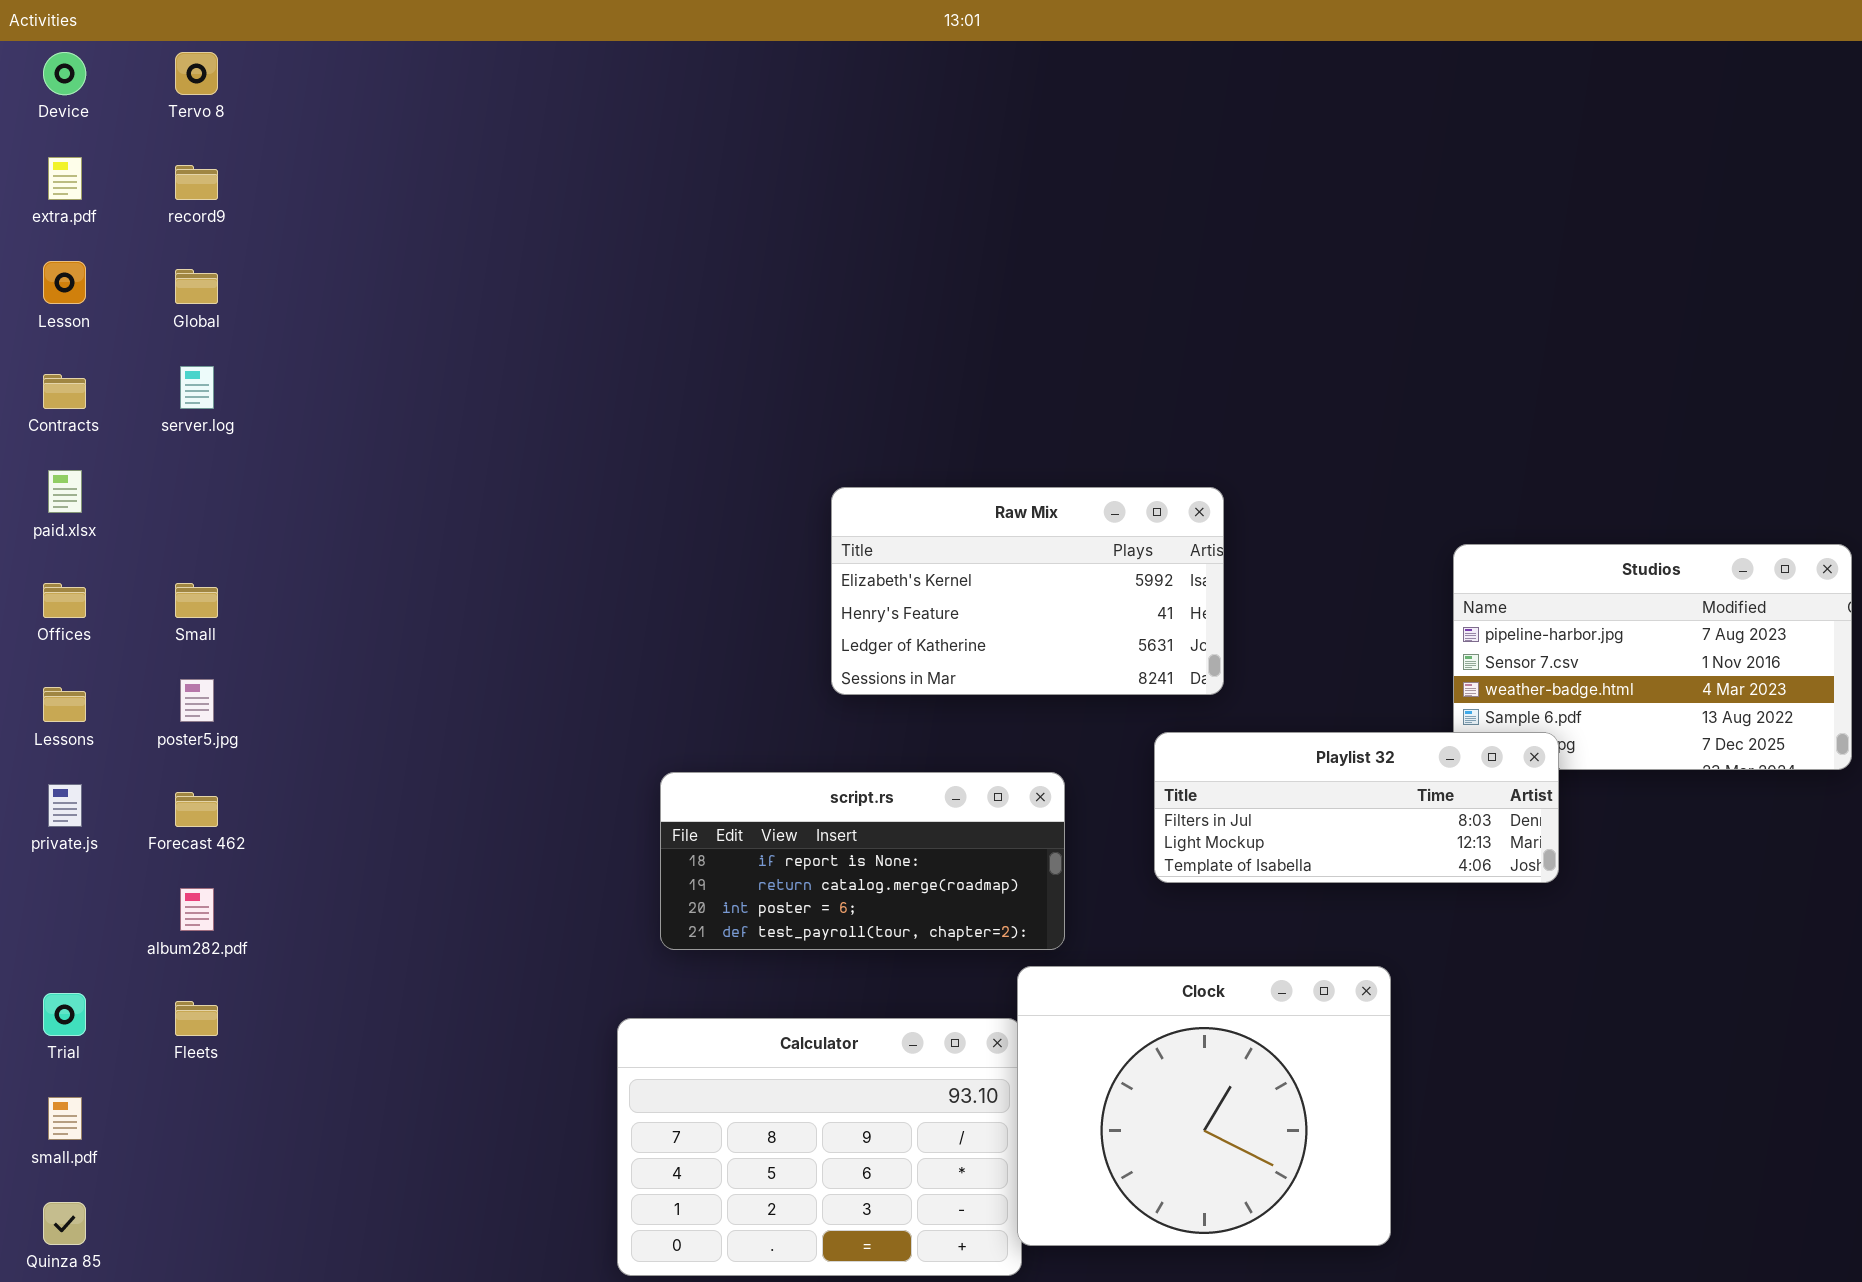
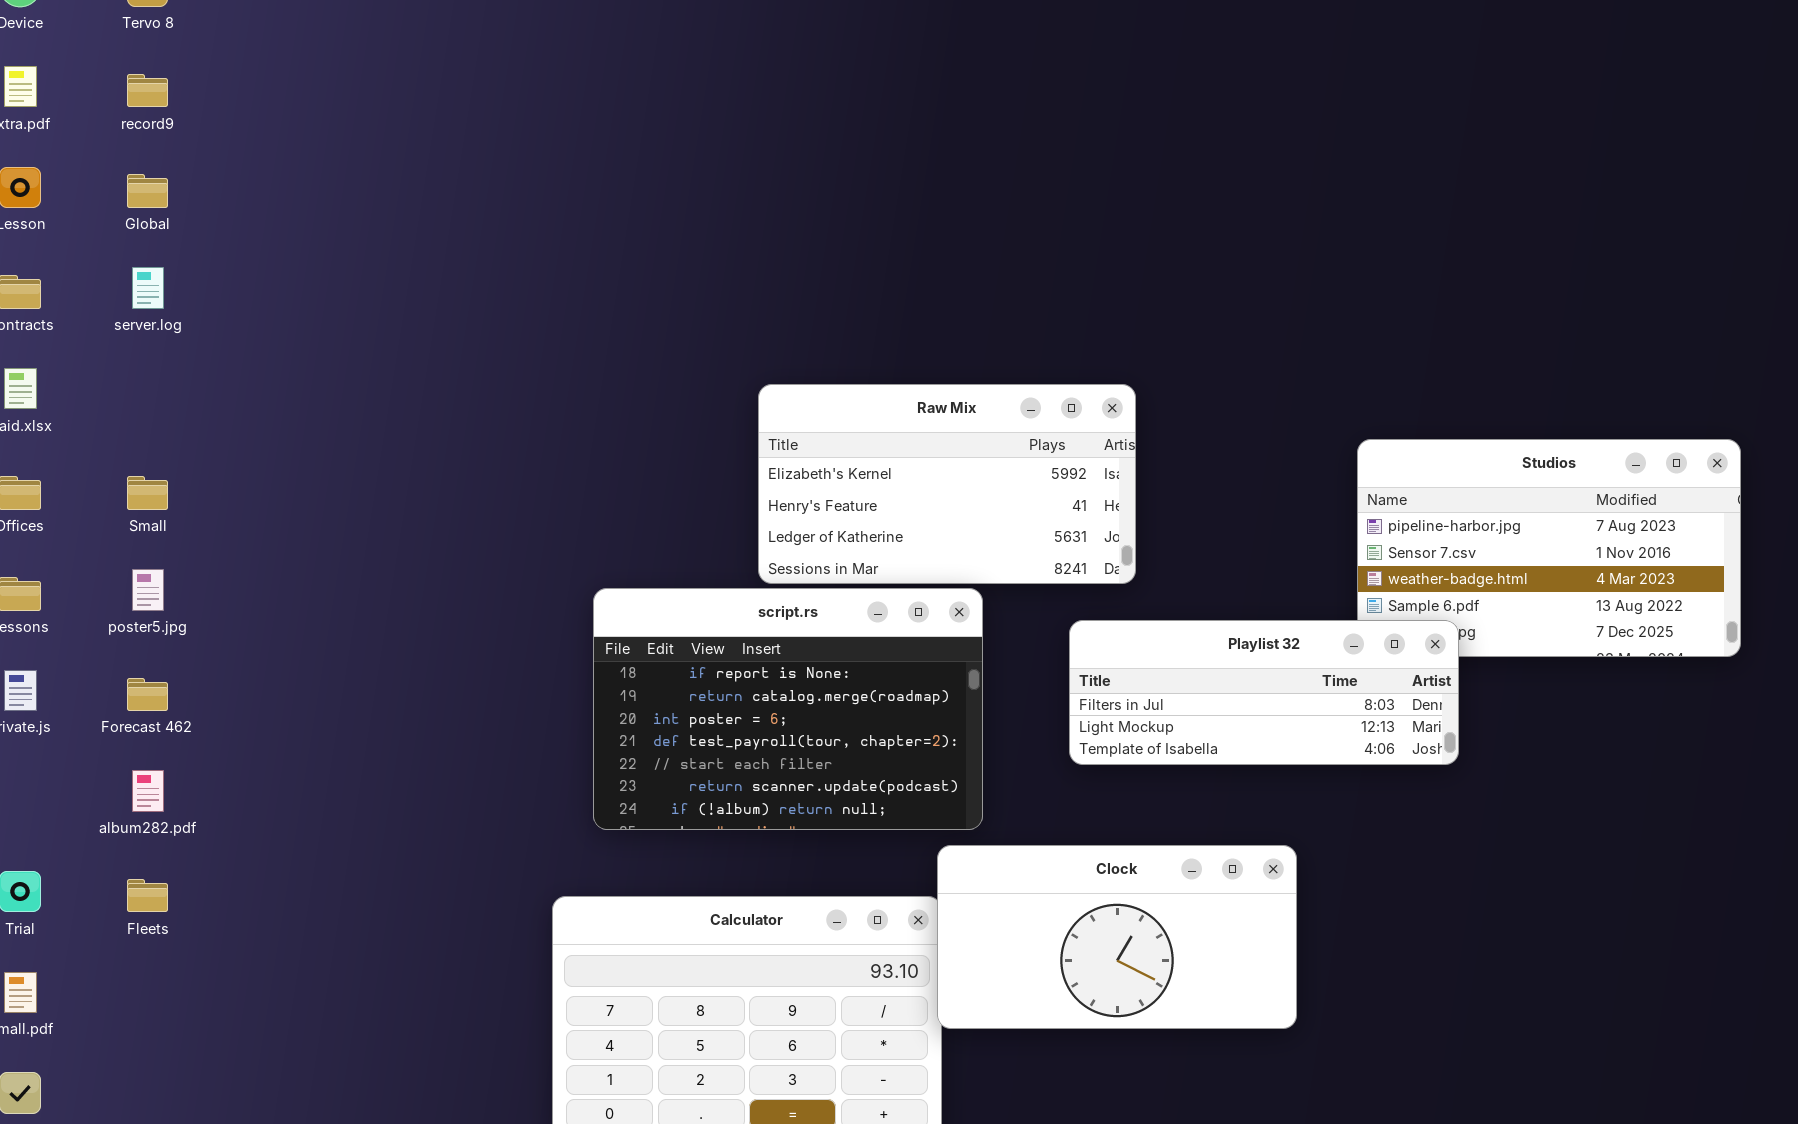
script.rs: [660,772,1065,950] -> [593,588,983,830], resized
Clock: [1017,966,1391,1246] -> [937,845,1297,1029], resized

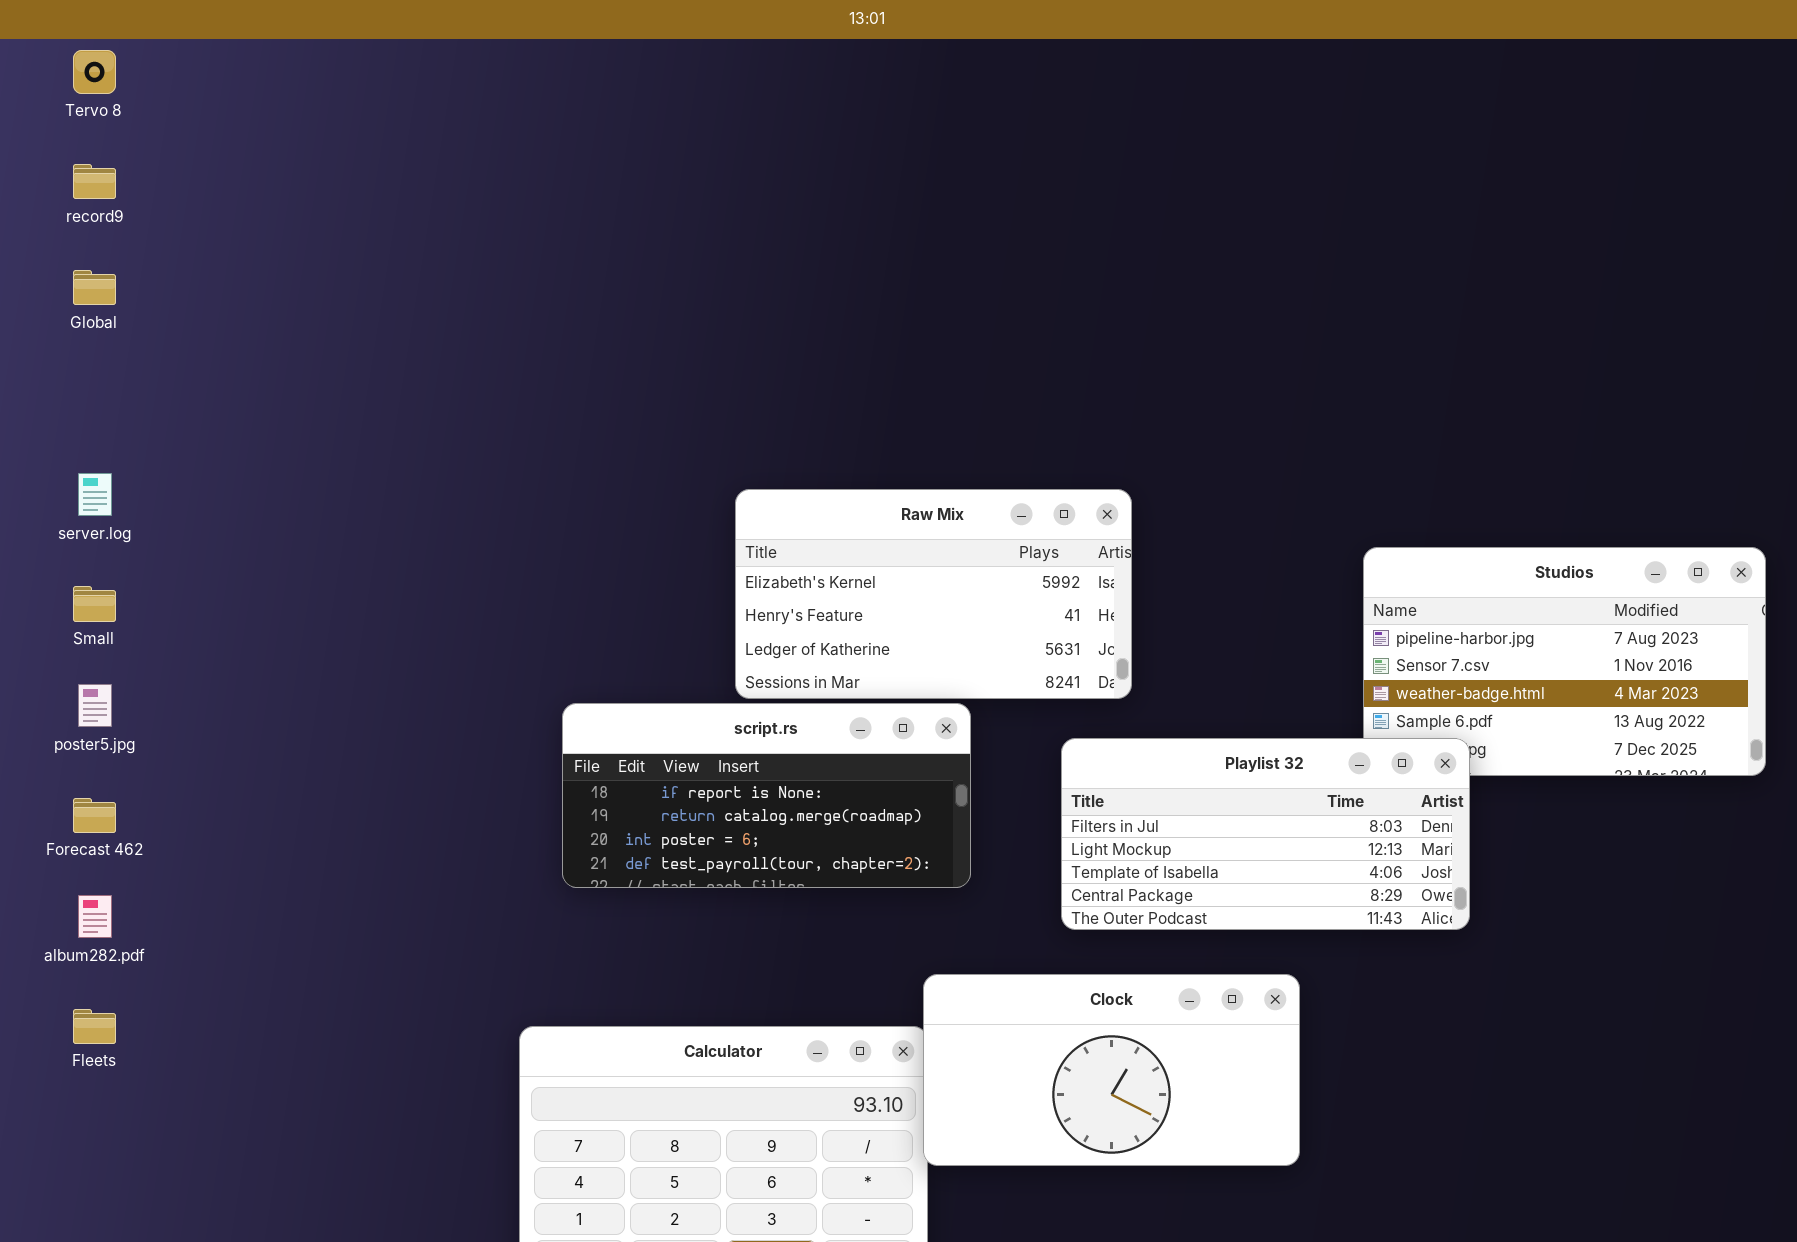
server.log: [132,267,164,309] -> [78,473,112,516], moved
script.rs: [593,588,983,830] -> [562,703,971,888], resized
Playlist 32: [1069,620,1459,765] -> [1061,738,1470,930], resized

